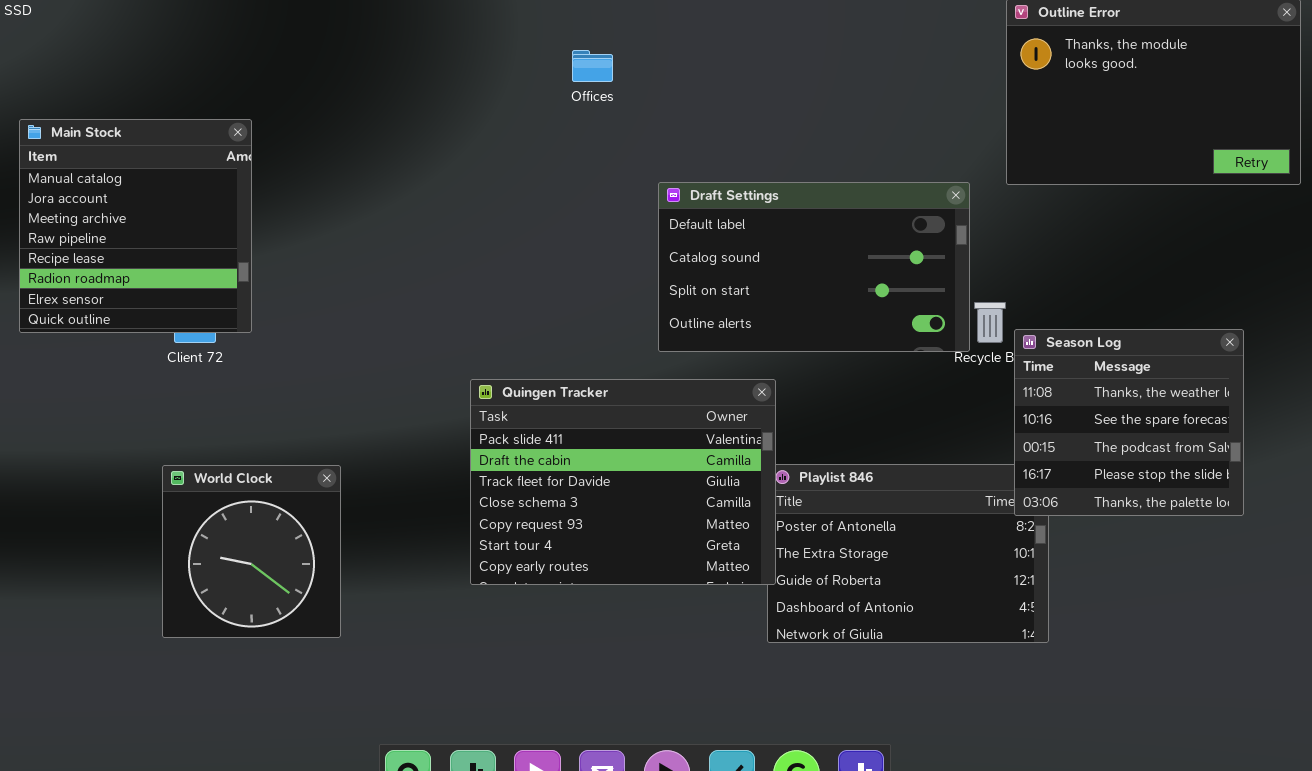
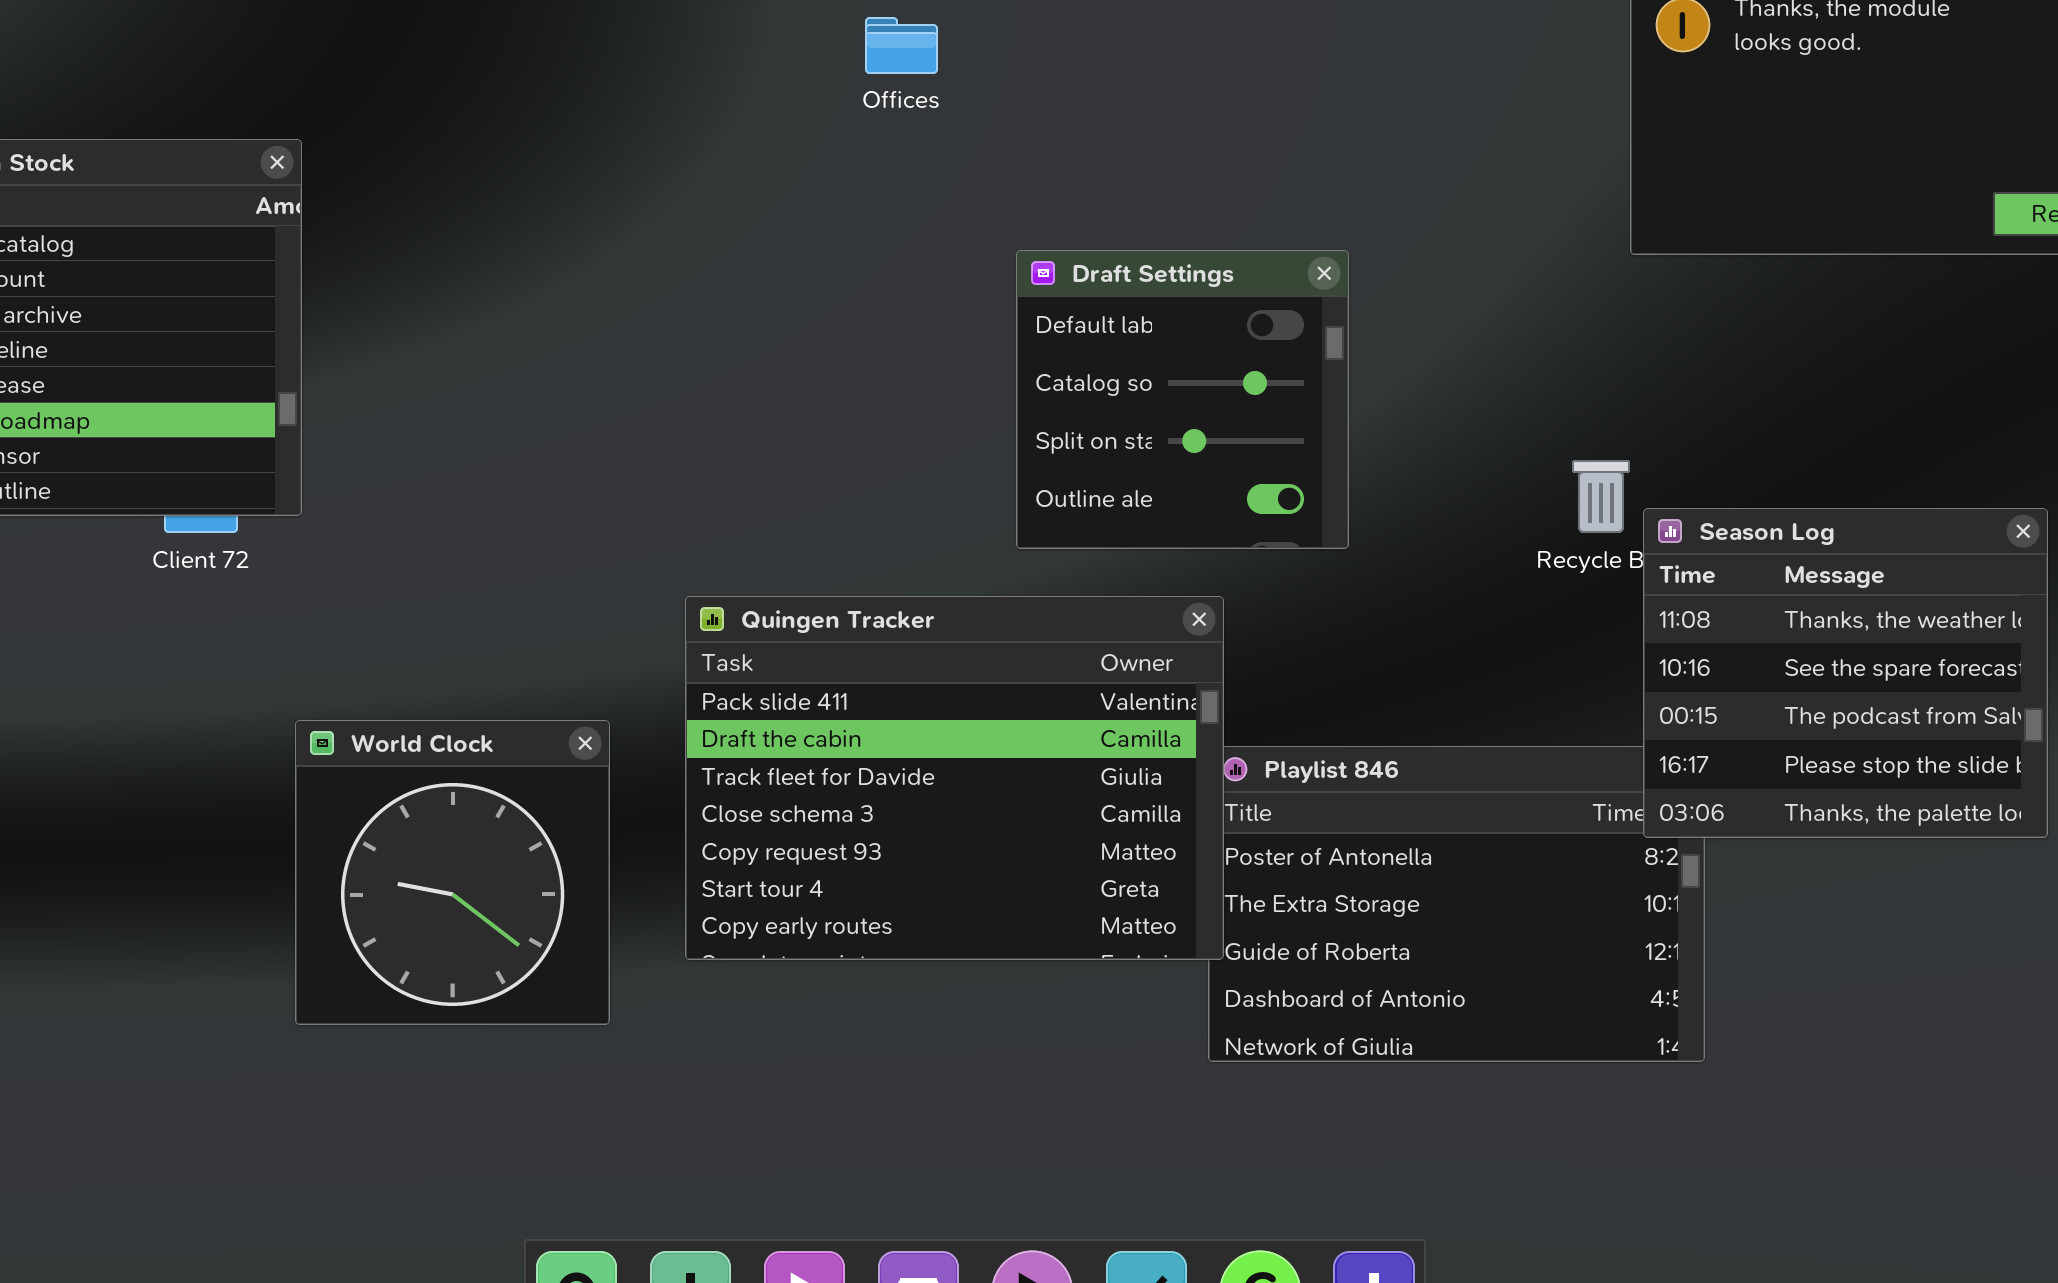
Draft Settings: [658,182,970,352] -> [1016,250,1349,549], resized
World Clock: [162,465,341,638] -> [295,720,610,1025], moved

